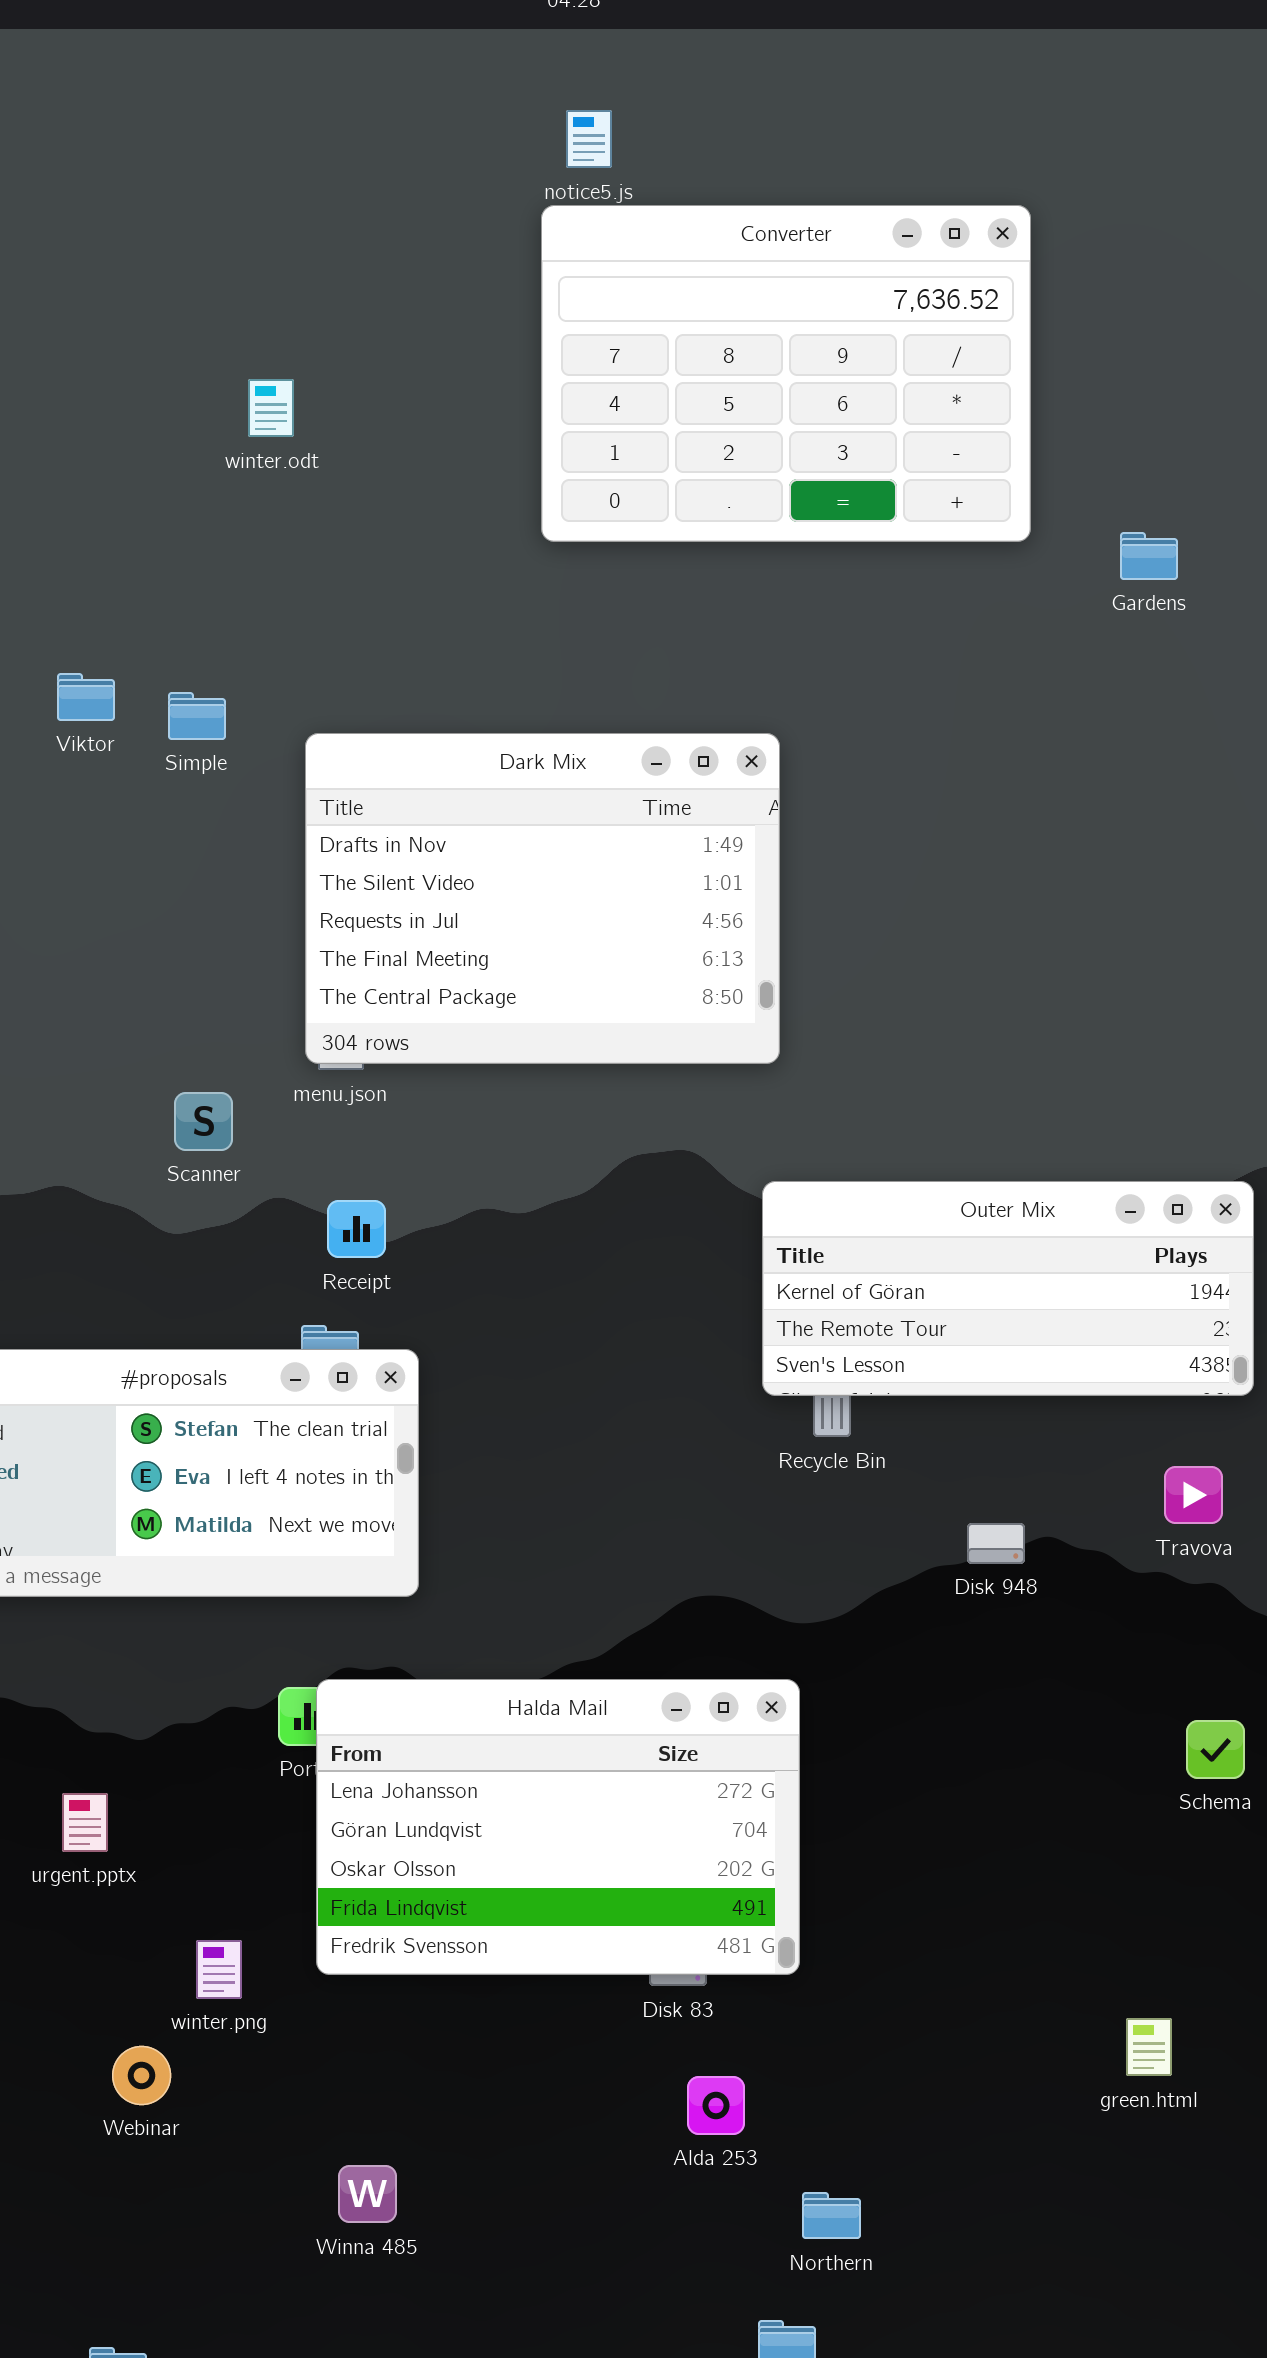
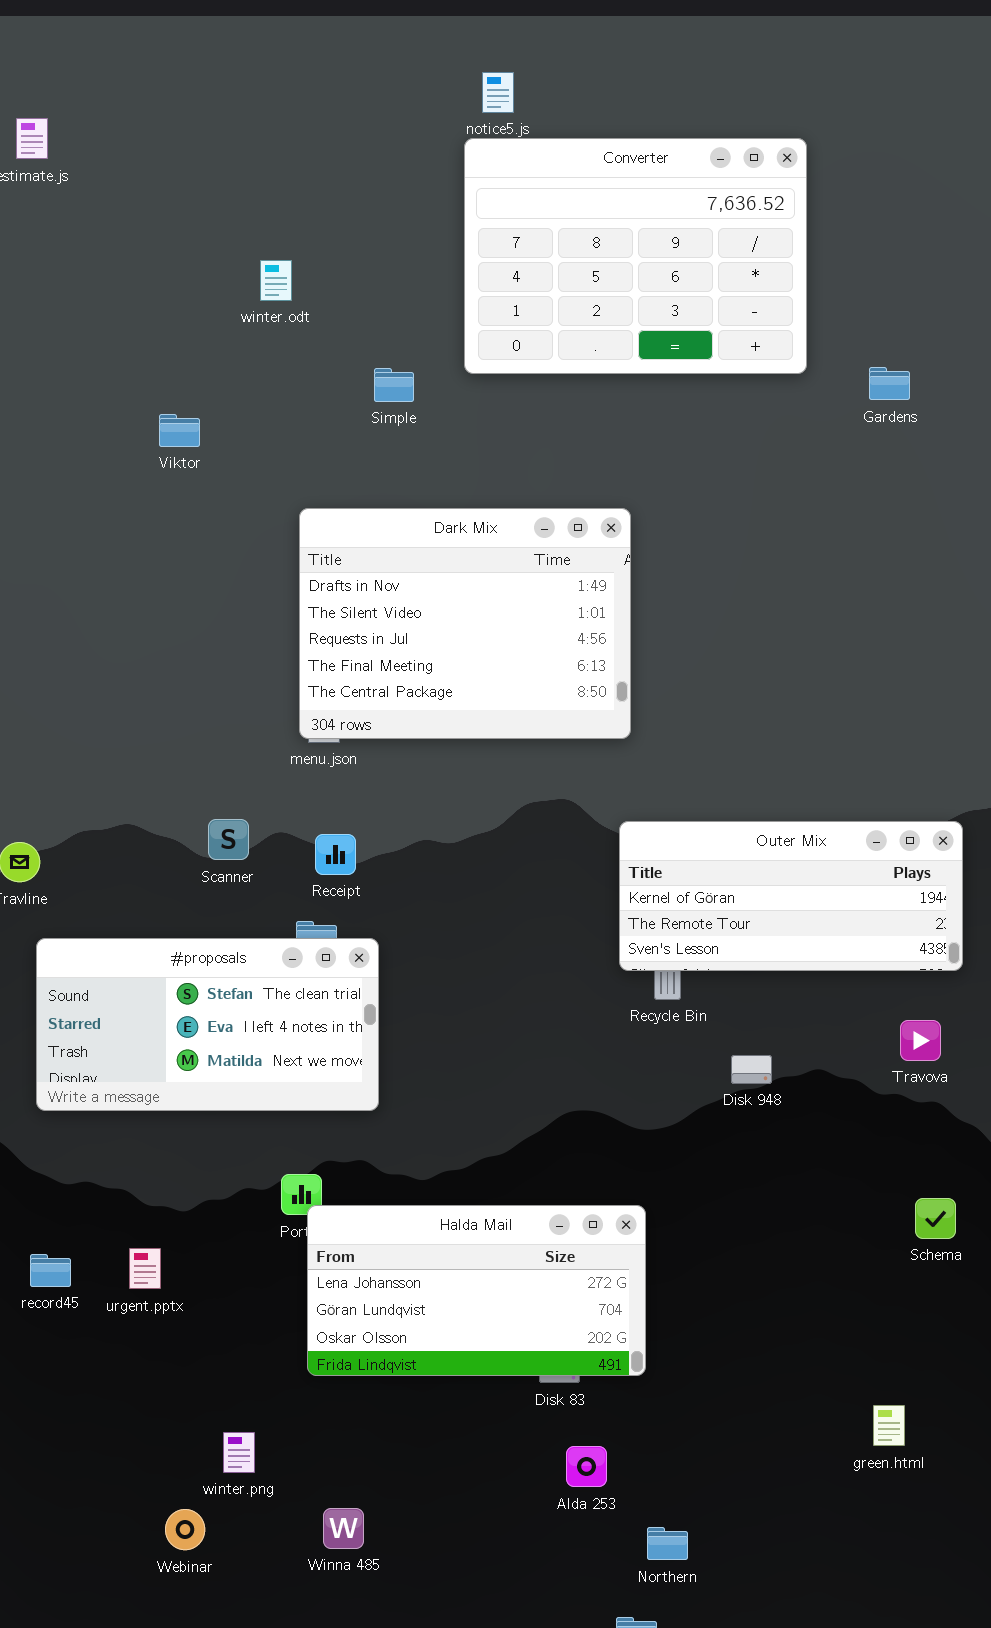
Viktor: [57,673,115,721] -> [159,414,200,447], moved
Simple: [168,692,226,740] -> [374,368,414,402], moved
Scanner: [174,1092,233,1151] -> [208,819,249,860], moved
Disk 948: [967,1523,1025,1564] -> [731,1055,772,1084], moved
Halda Mail: [316,1679,800,1975] -> [307,1205,646,1376], resized
winter.png: [196,1940,242,1999] -> [223,1432,255,1473], moved
Webinar: [112,2046,171,2105] -> [165,1509,205,1550], moved

